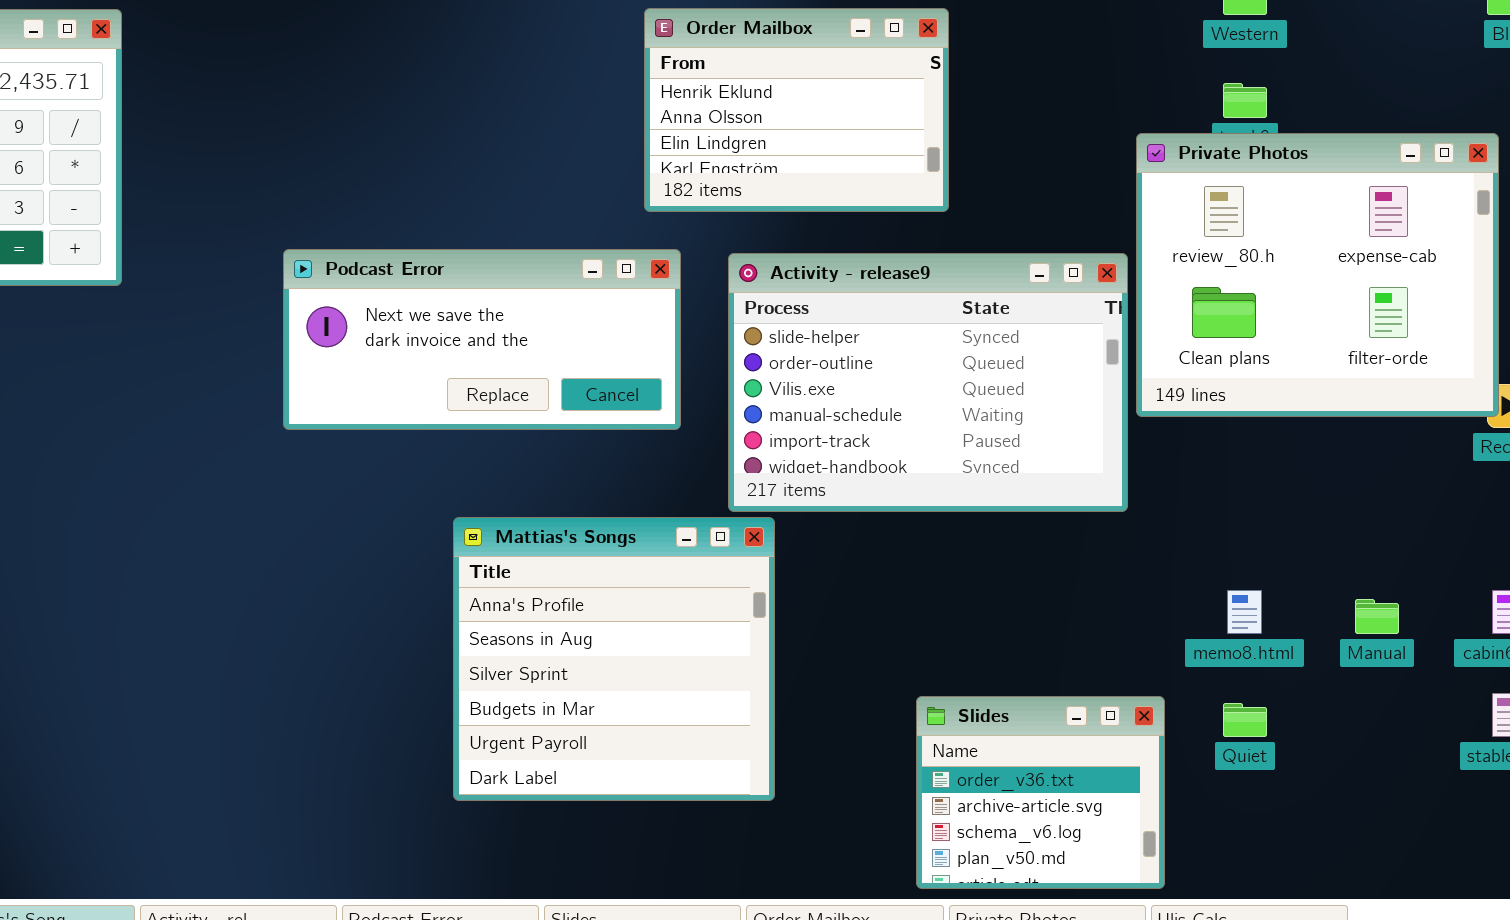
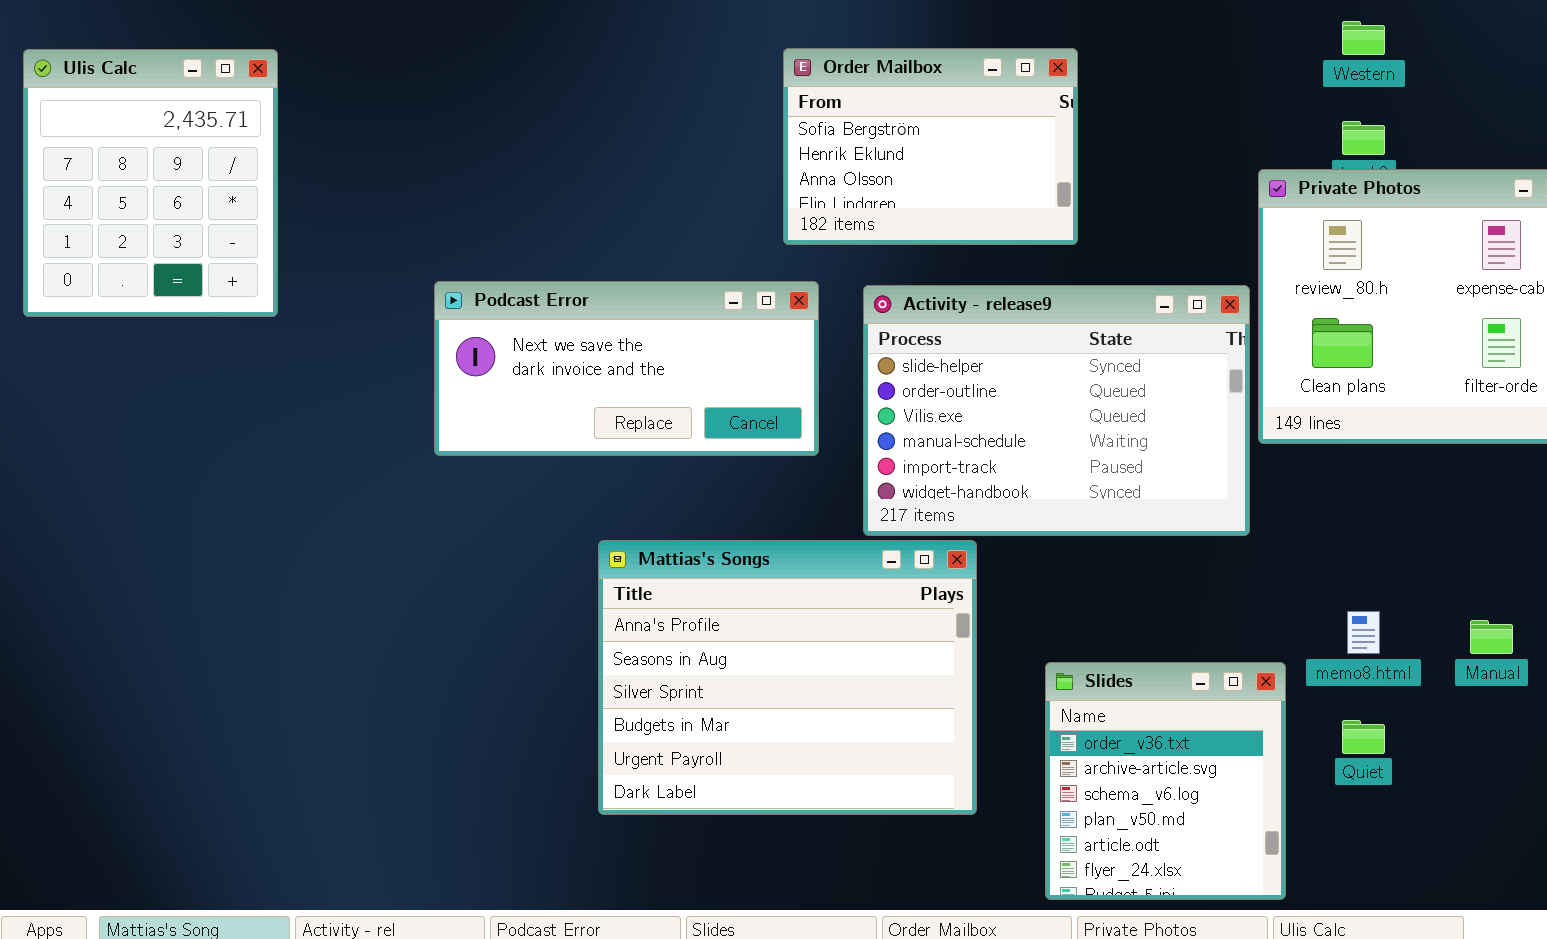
Order Mailbox: [644,8,949,212] -> [783,48,1078,245], scrolled up 1 row
Mattias's Songs: [453,517,775,801] -> [598,540,977,815], resized
Slides: [916,696,1165,889] -> [1045,662,1286,900], resized

